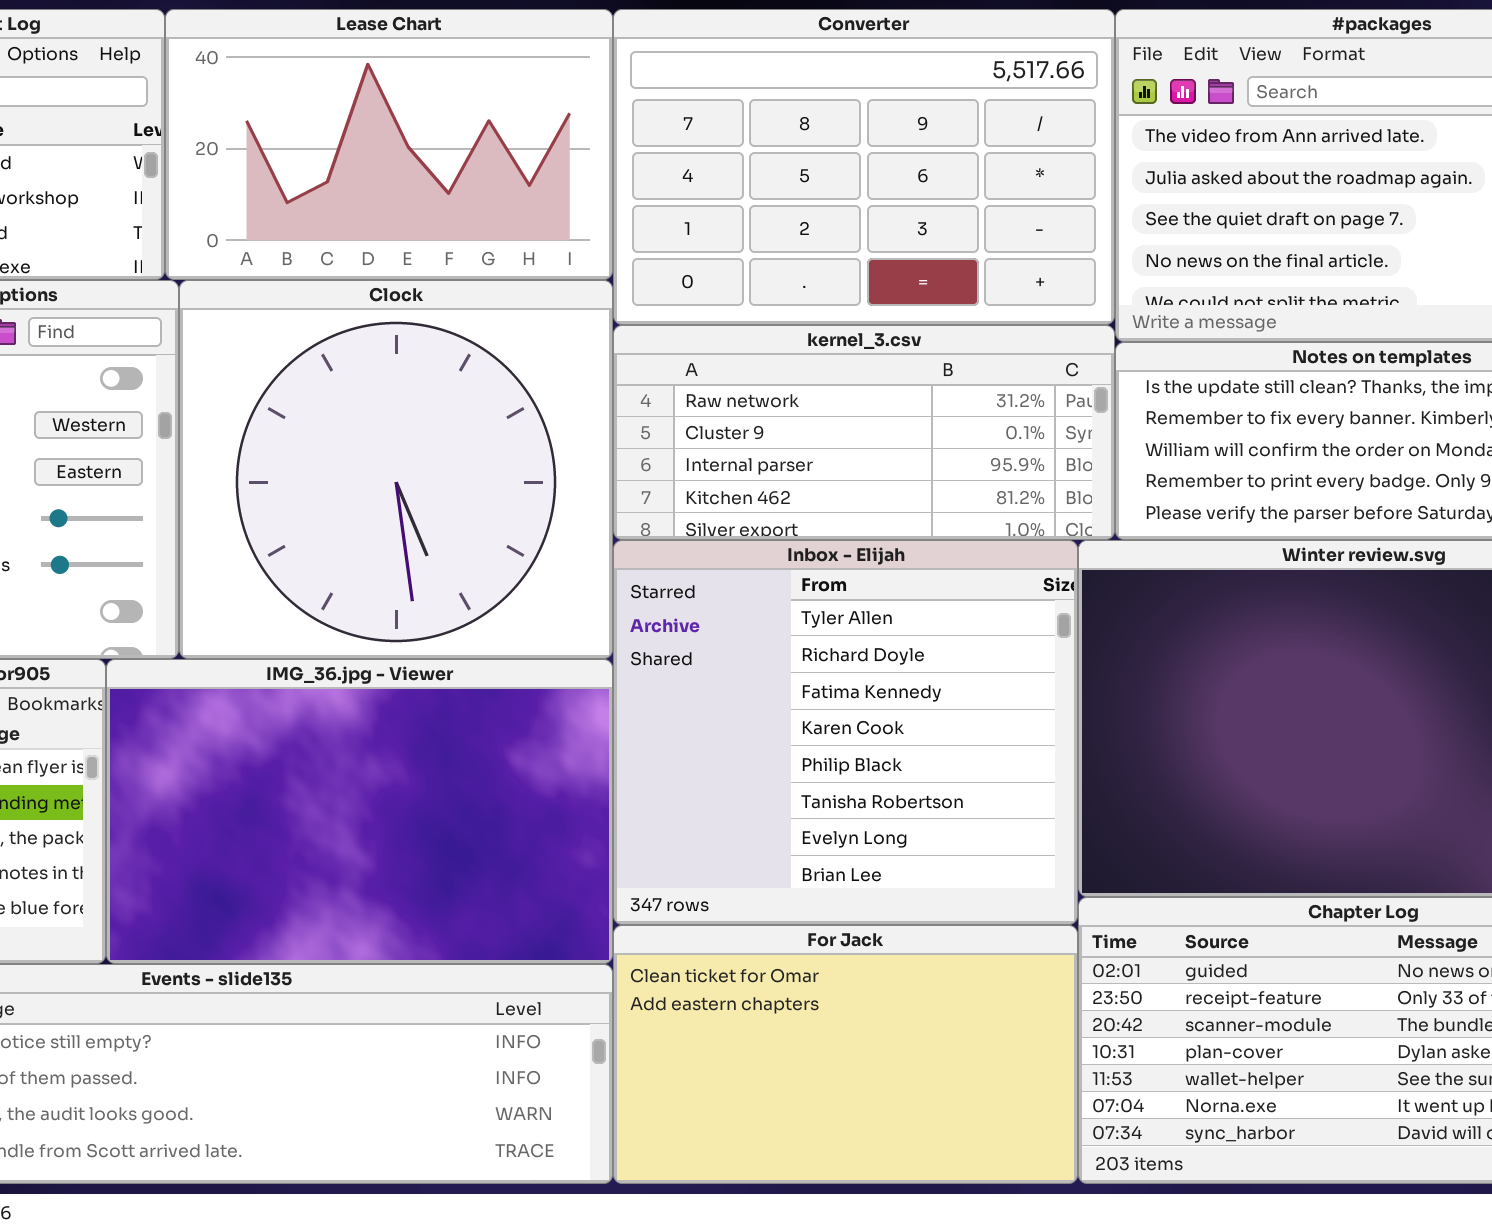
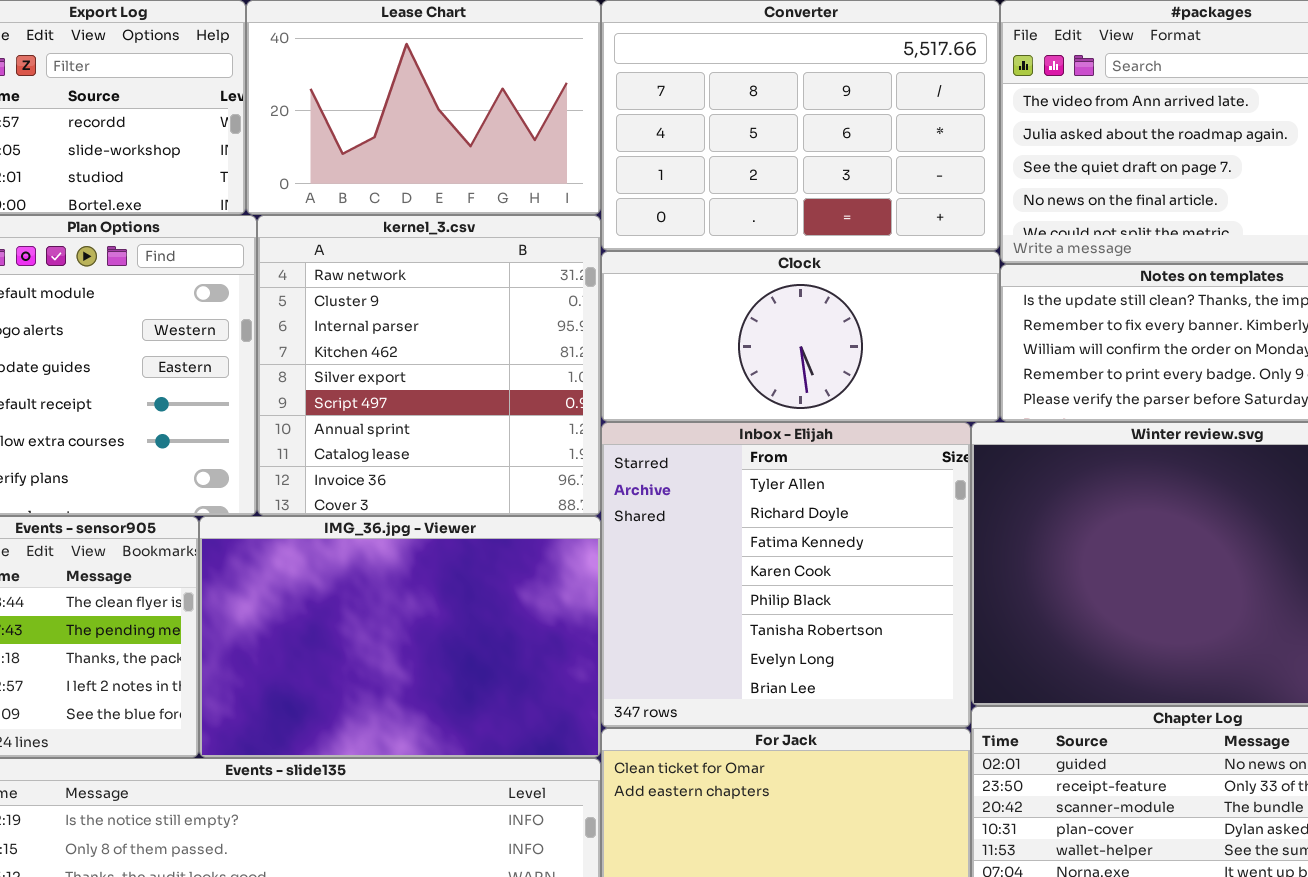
Clock: [179,280,613,659] -> [601,251,1000,422], moved, resized
kernel_3.csv: [613,325,1115,540] -> [257,215,601,516], moved, resized

